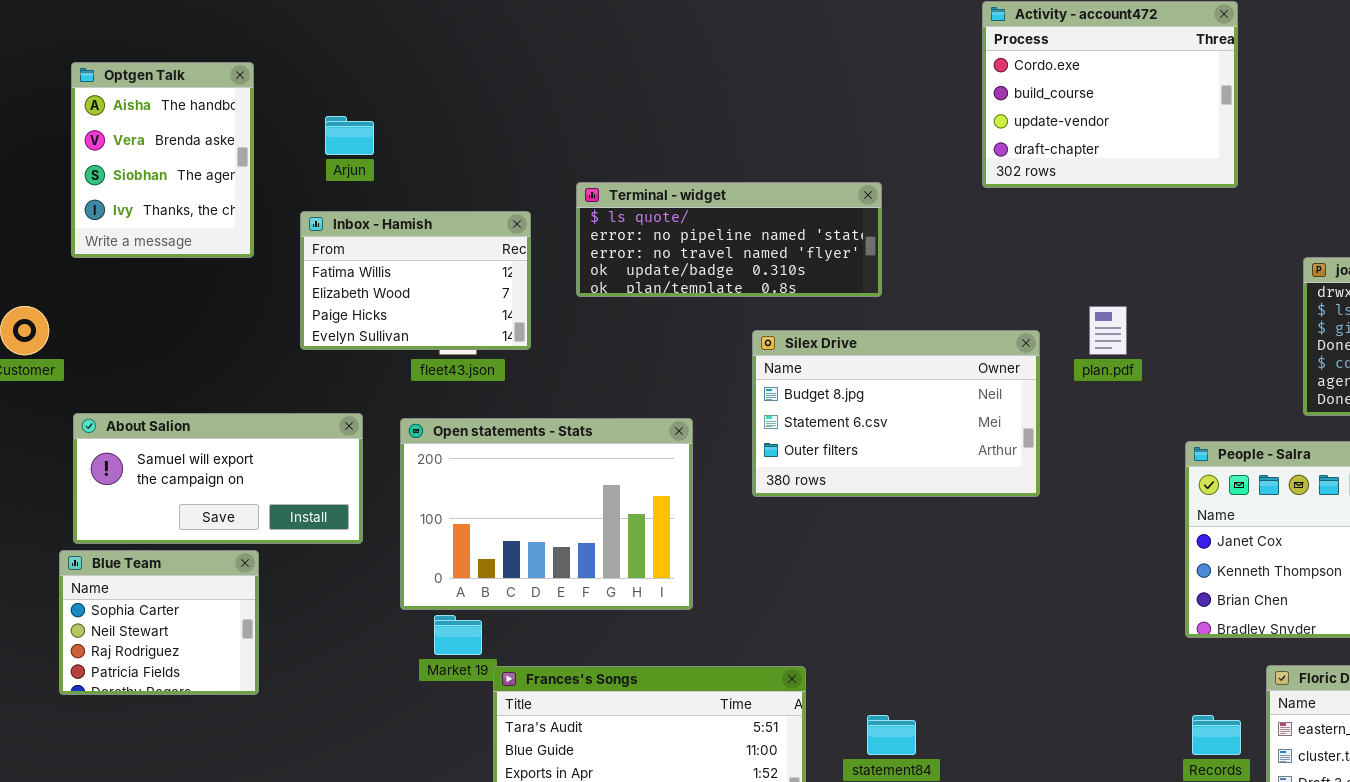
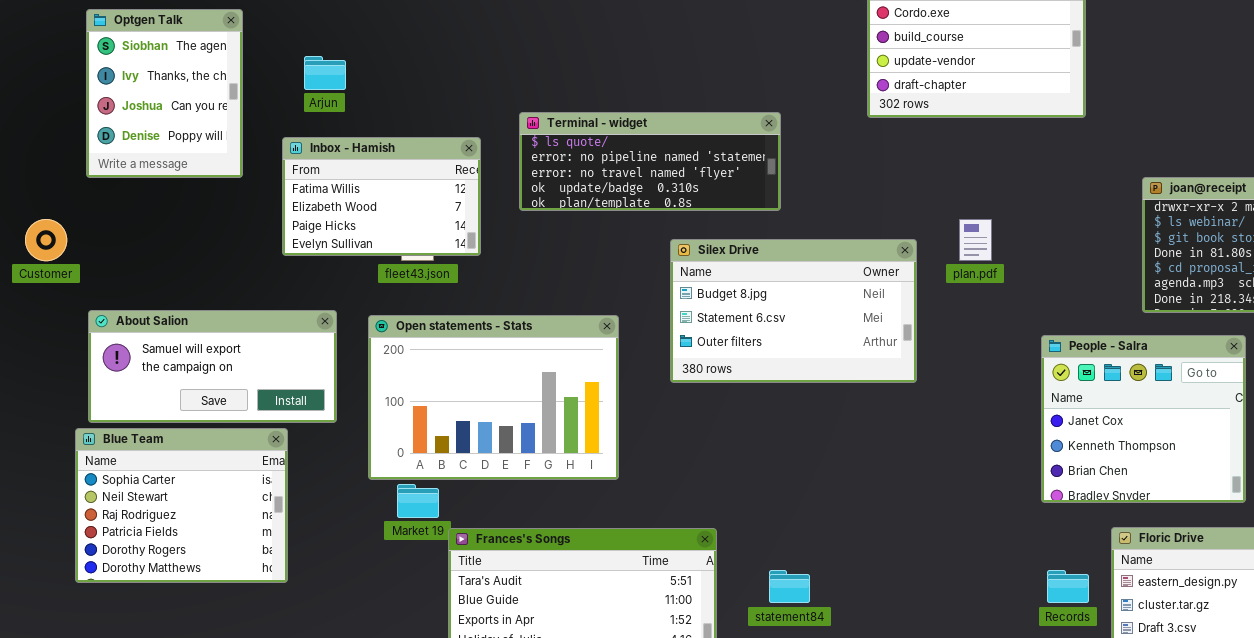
Optgen Talk: [71,62,254,258] -> [86,9,243,178], scrolled down 2 rows
Blue Team: [59,550,259,695] -> [75,428,288,583], resized

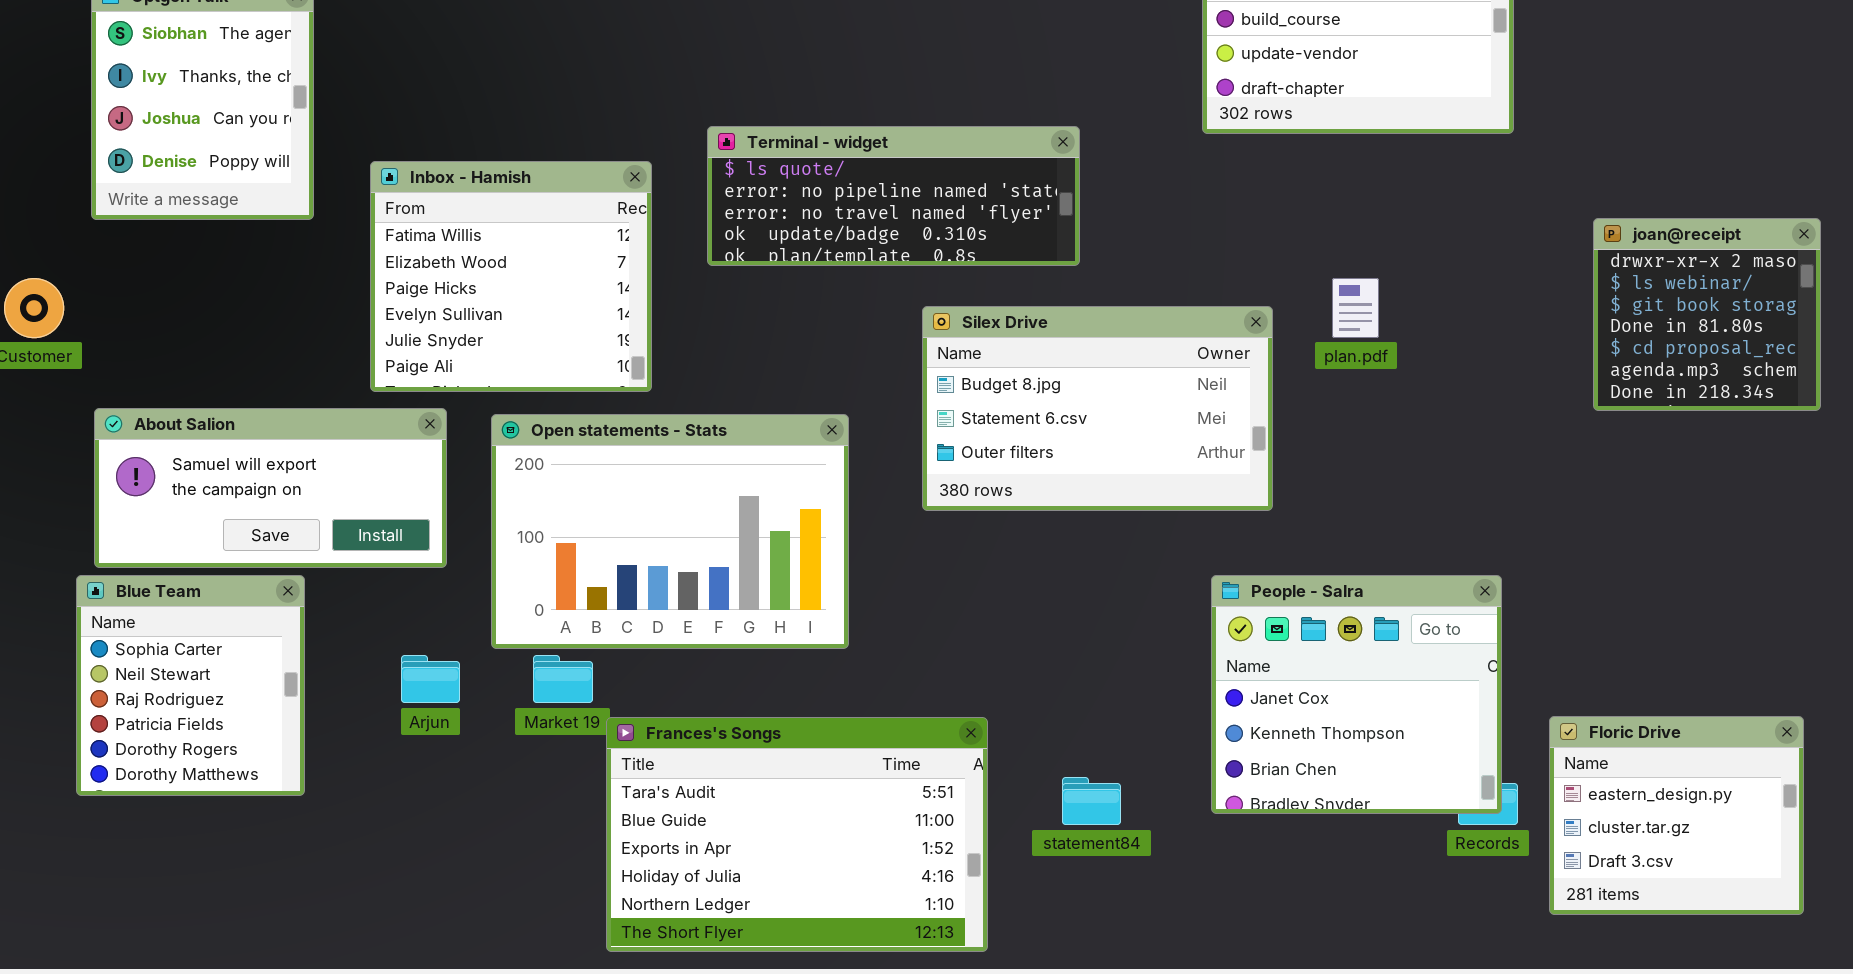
Arjun: [304,56,346,90] -> [401,655,460,703], moved
Inbox - Hamish: [282,137,481,256] -> [370,161,652,392], resized
People - Salra: [1041,335,1246,503] -> [1211,575,1502,814], moved
Blue Team: [75,428,288,583] -> [76,575,305,796], resized

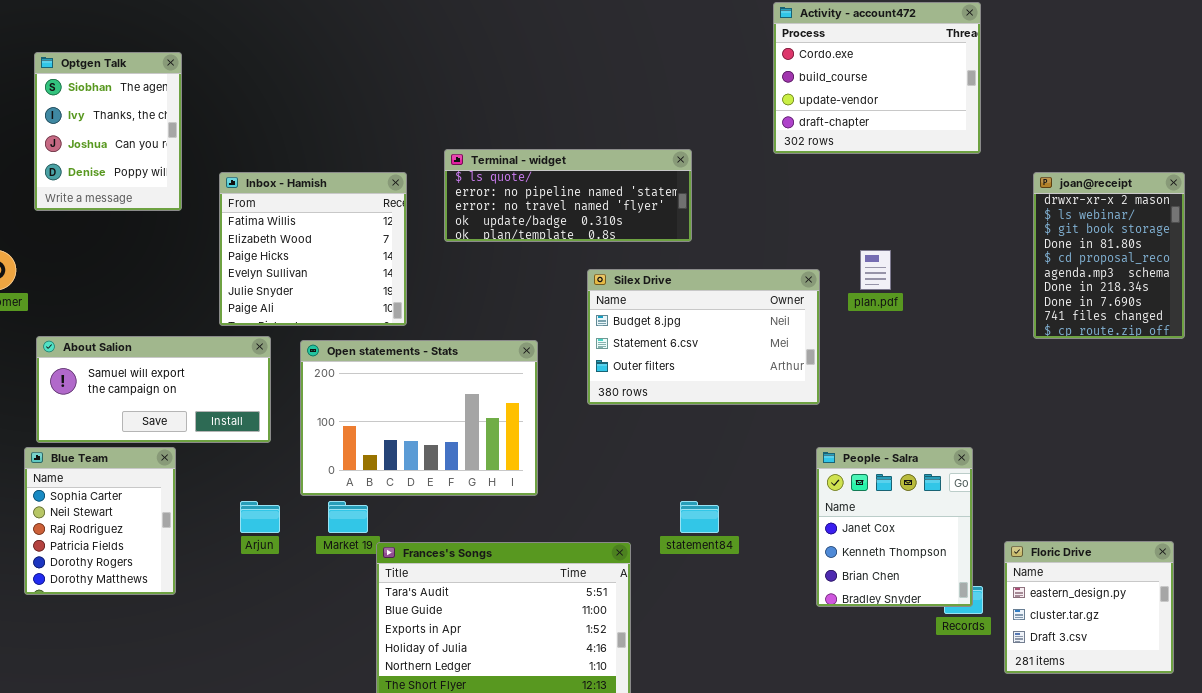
joan@receipt: [1593,218,1821,411] -> [1033,172,1185,339], resized
People - Salra: [1211,575,1502,814] -> [816,447,973,607], resized
statement84: [1062,777,1121,825] -> [680,501,719,533], moved

